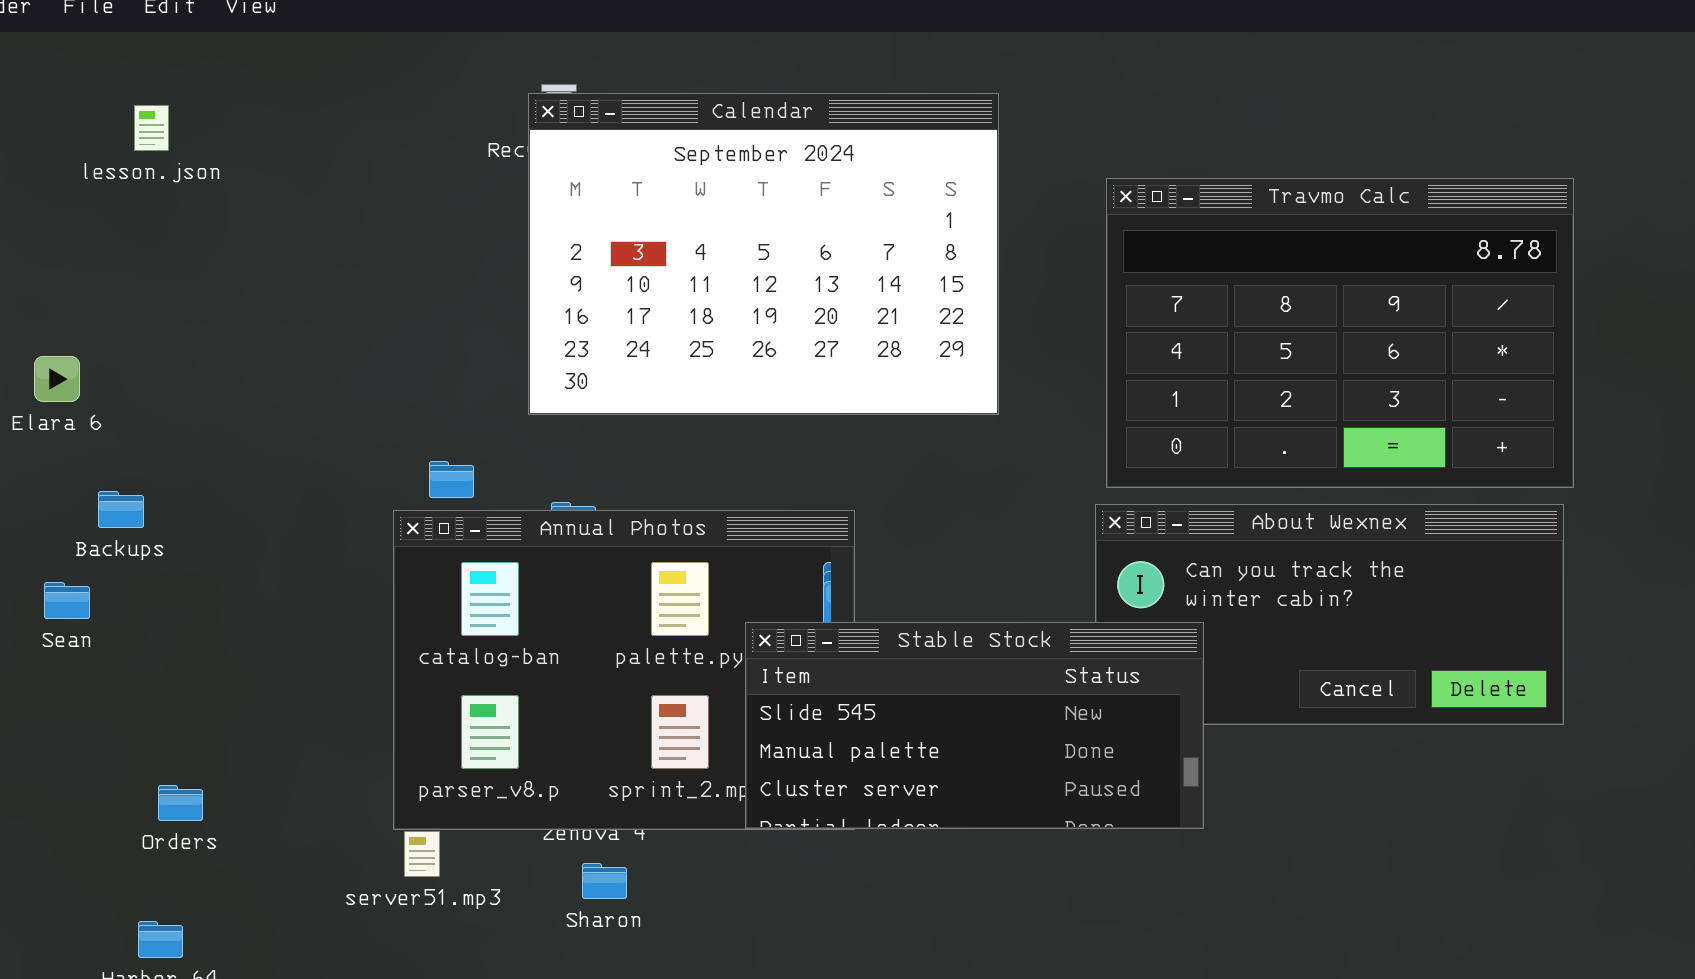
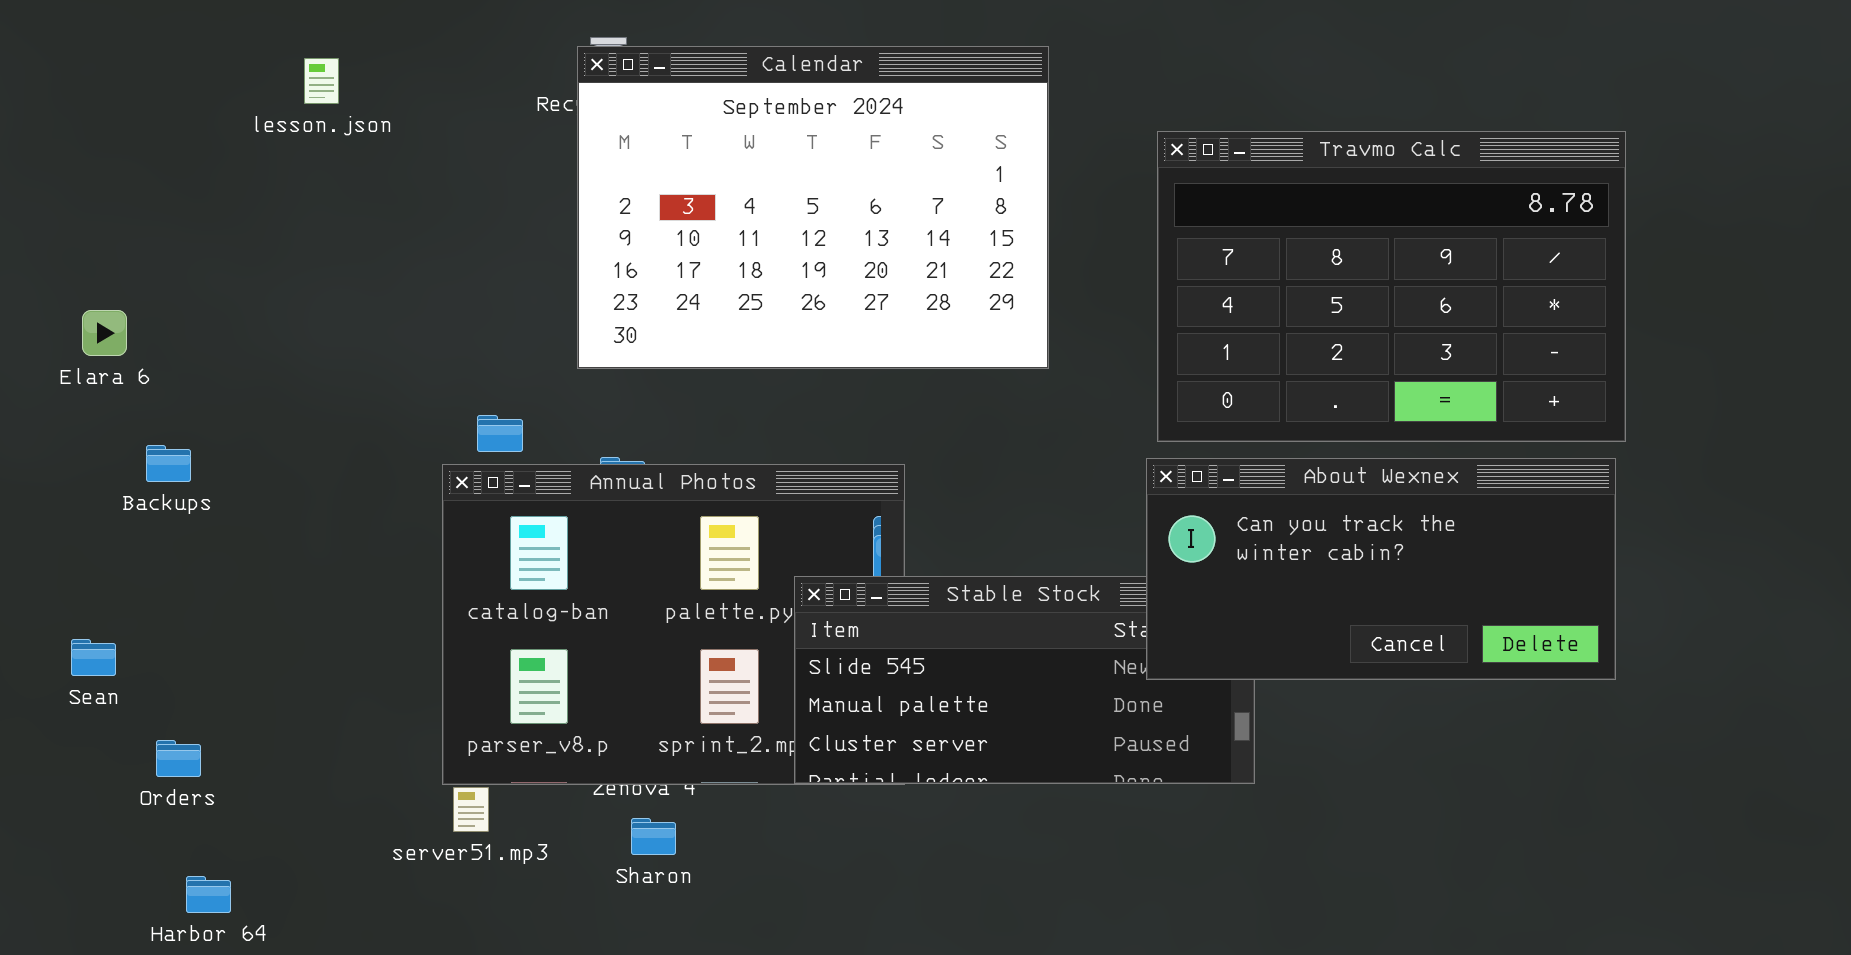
lesson.json: [134,105,169,151] -> [304,58,339,104], moved
About Wexnex: [1095,504,1564,725] -> [1146,458,1616,680], raised
Sean: [44,582,90,619] -> [71,639,116,676], moved
Orders: [158,785,203,821] -> [156,740,201,777], moved

